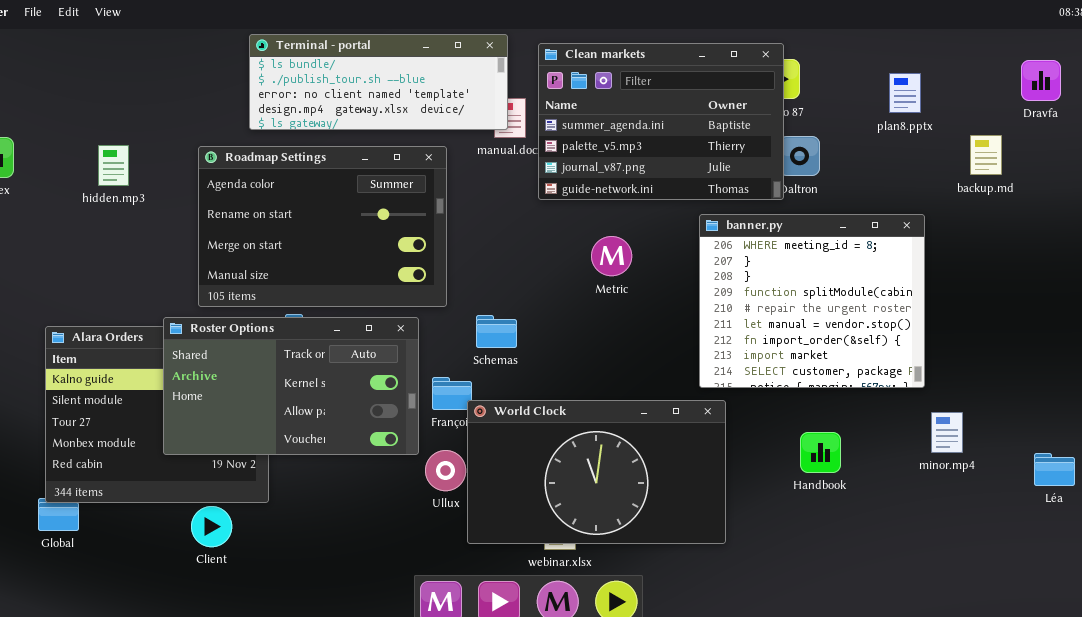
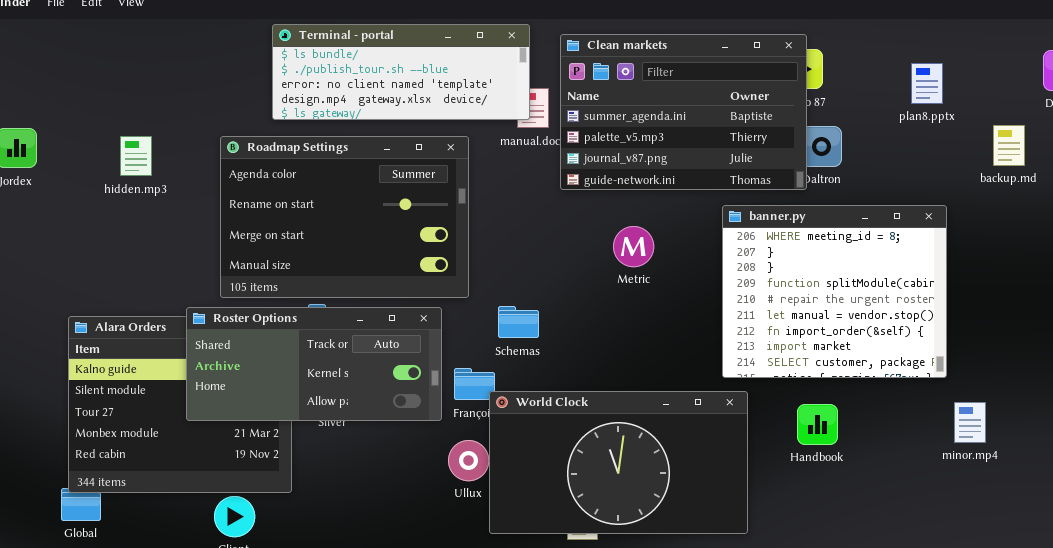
Roster Options: [163,317,419,455] -> [186,307,442,421], resized
Handbook: [800,432,841,473] -> [797,404,838,445], moved

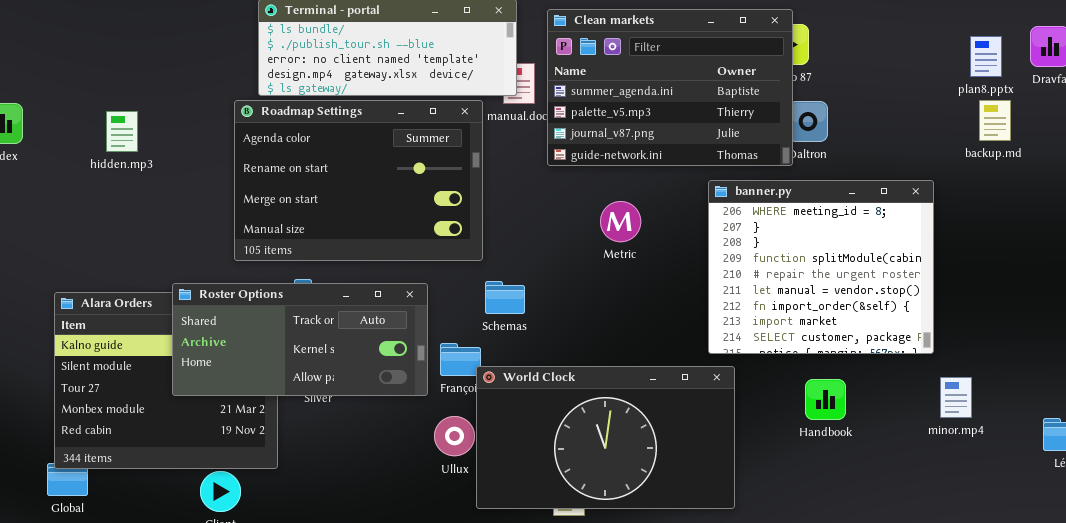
plan8.pptx: [911,63,943,104] -> [970,36,1002,77], moved
Roadmap Settings: [220,136,469,298] -> [234,100,483,261], moved
Handbook: [797,404,838,445] -> [805,379,846,420], moved

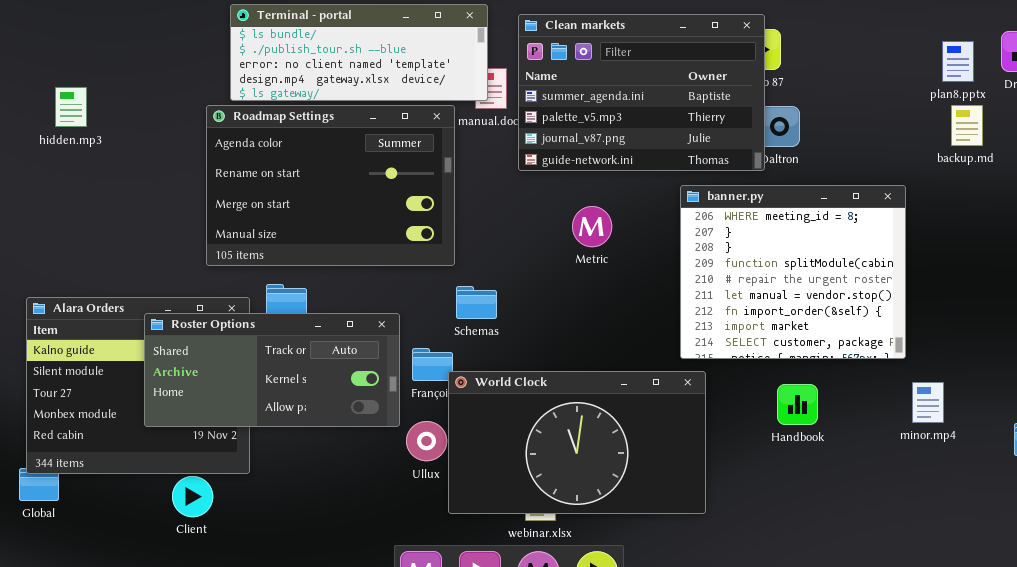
hidden.mp3: [106,111,138,152] -> [55,87,87,127], moved
Roster Options: [172,283,428,396] -> [144,313,400,427], moved

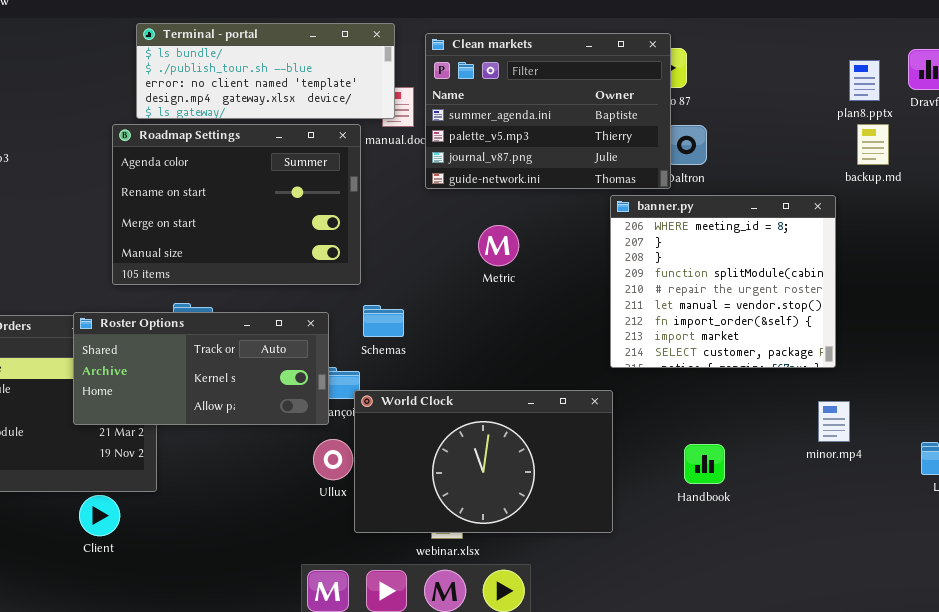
banner.py: [680,185,906,359] -> [610,195,836,368], moved
Roster Options: [144,313,400,427] -> [73,312,329,425], moved
Handbook: [777,384,818,425] -> [684,444,725,484], moved

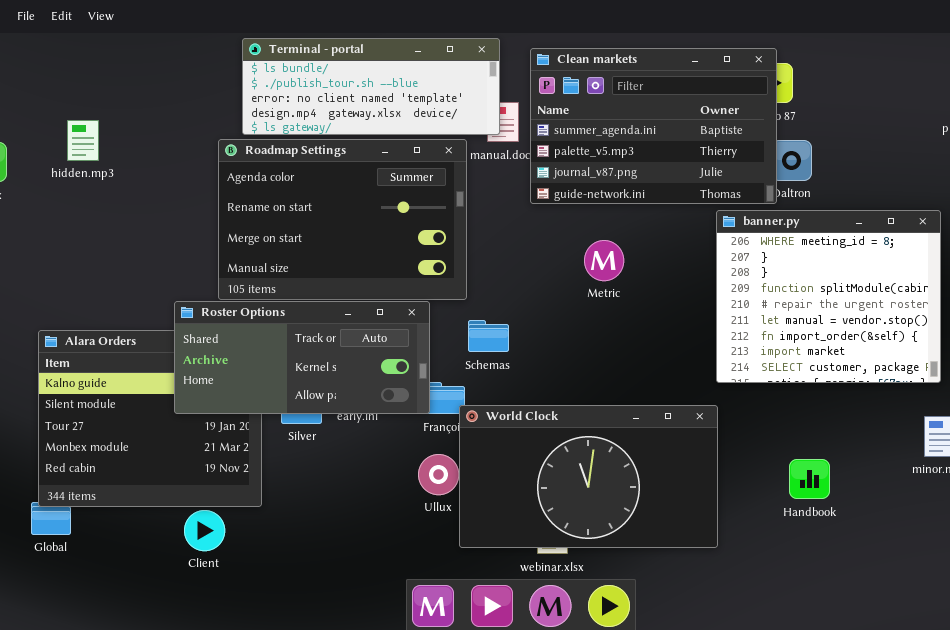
Roster Options: [73,312,329,425] -> [174,301,430,414], moved

